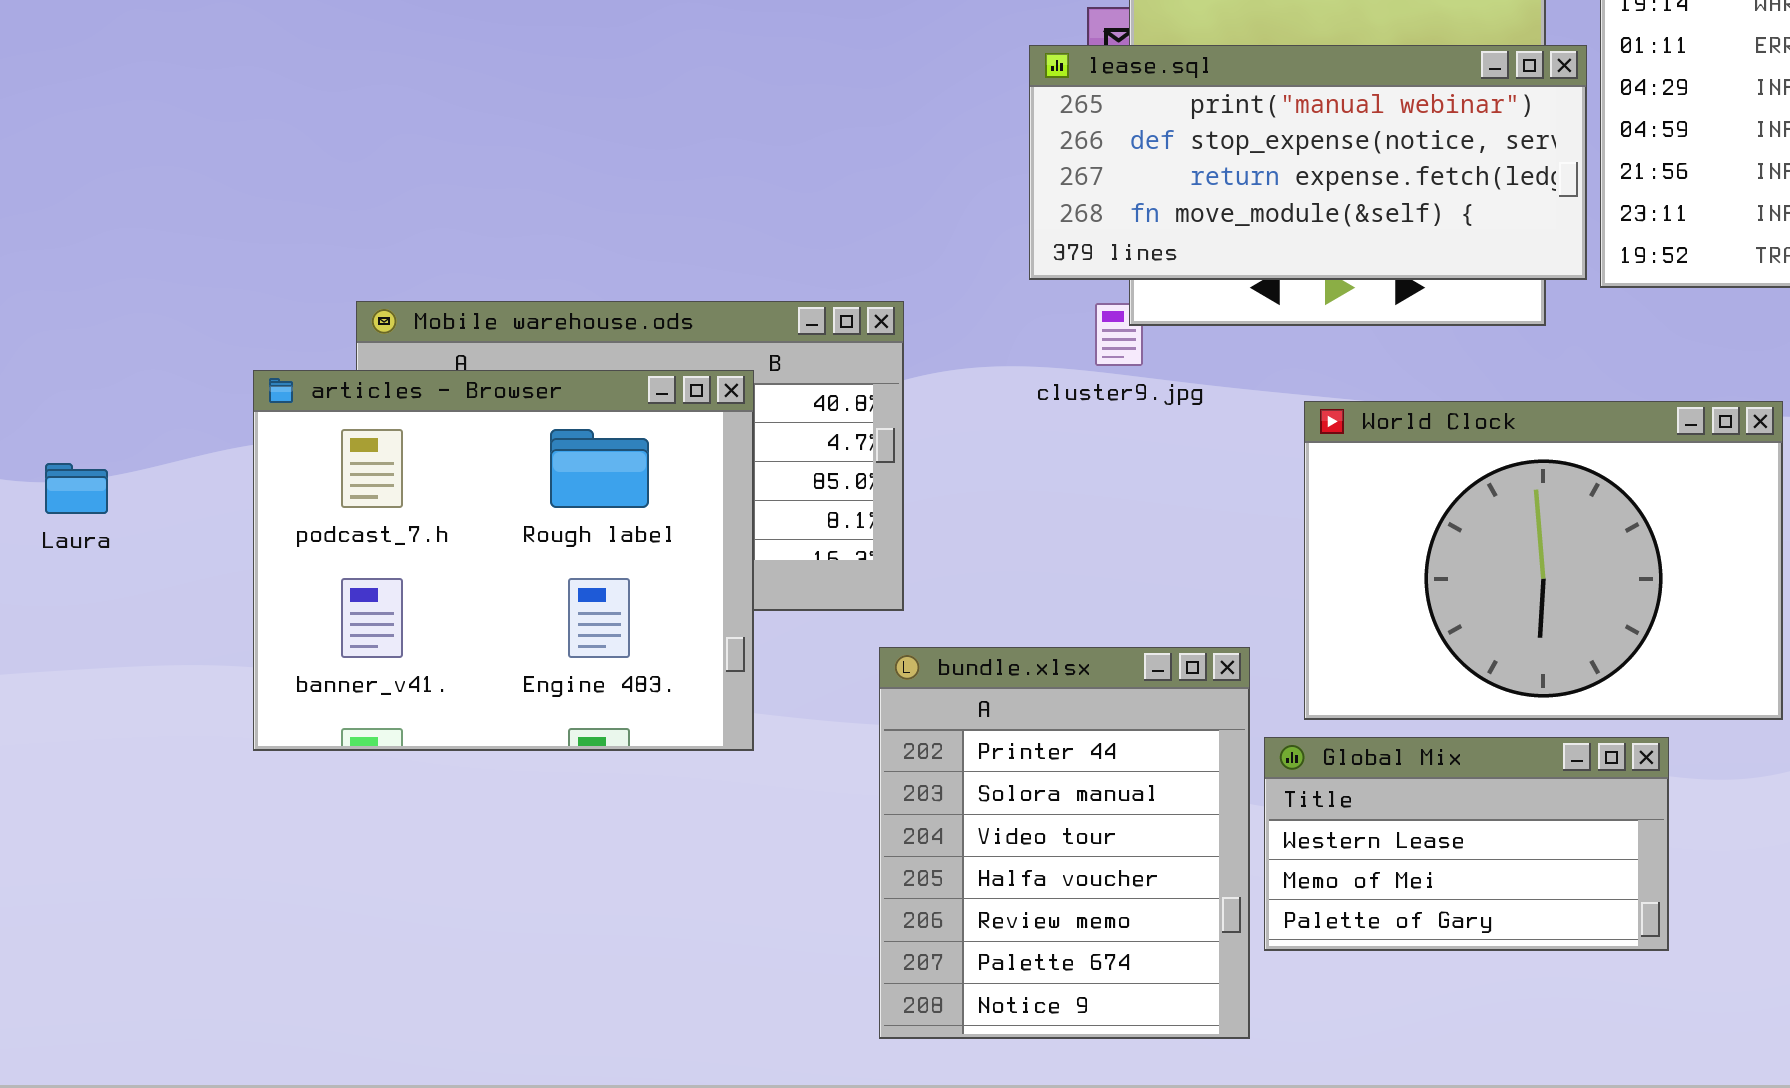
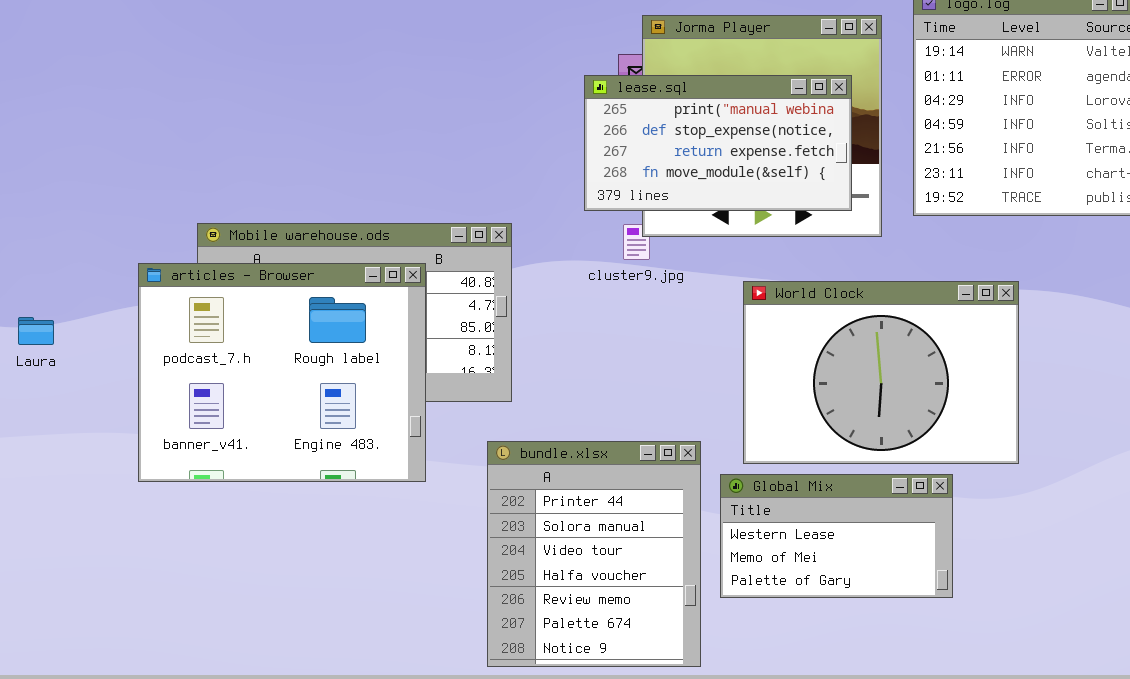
lease.sql: [1029,45,1587,280] -> [584,75,852,211], resized
bundle.xlsx: [879,647,1250,1039] -> [487,441,701,667], moved

